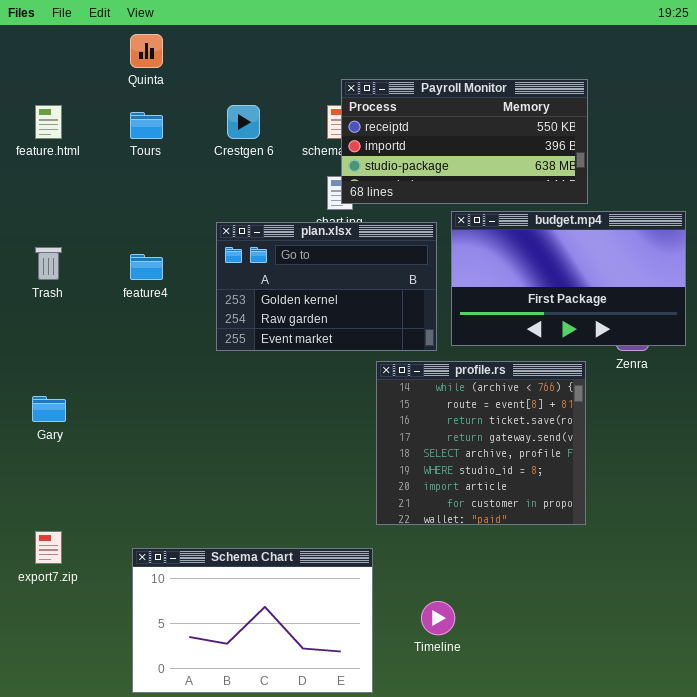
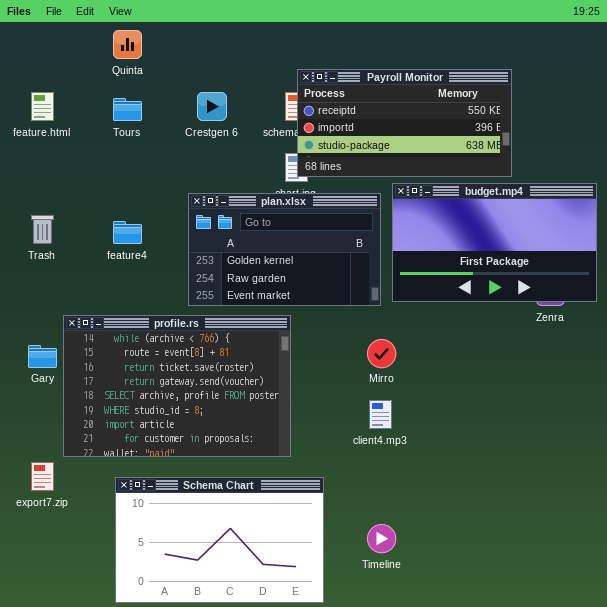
profile.rs: [376,361,586,525] -> [63,315,291,457], moved, resized

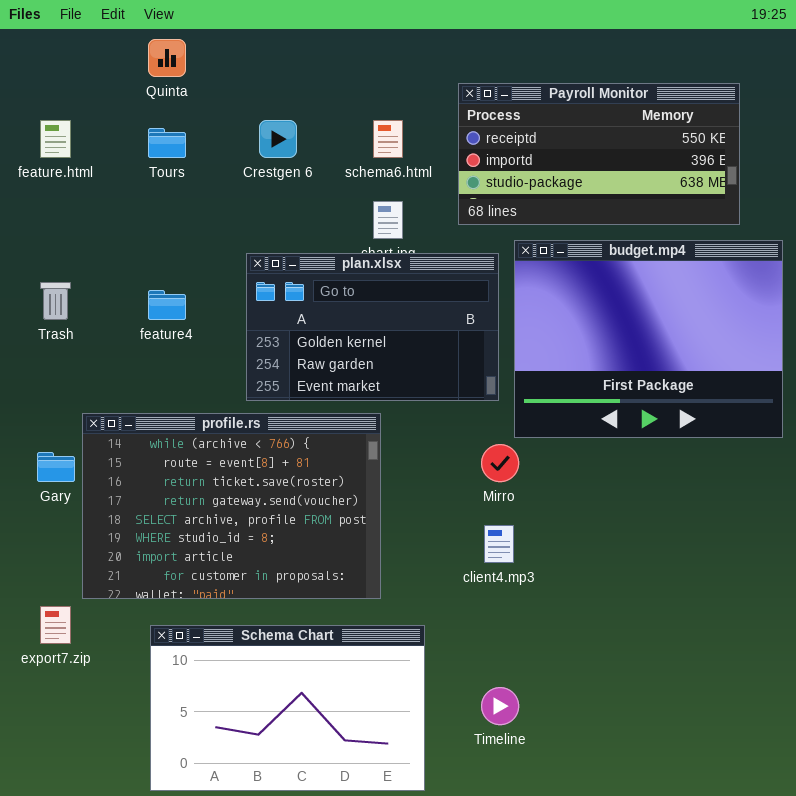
Payroll Monitor: [297,69,512,177] -> [458,83,740,225], moved
budget.mp4: [392,183,597,302] -> [514,240,783,438], resized

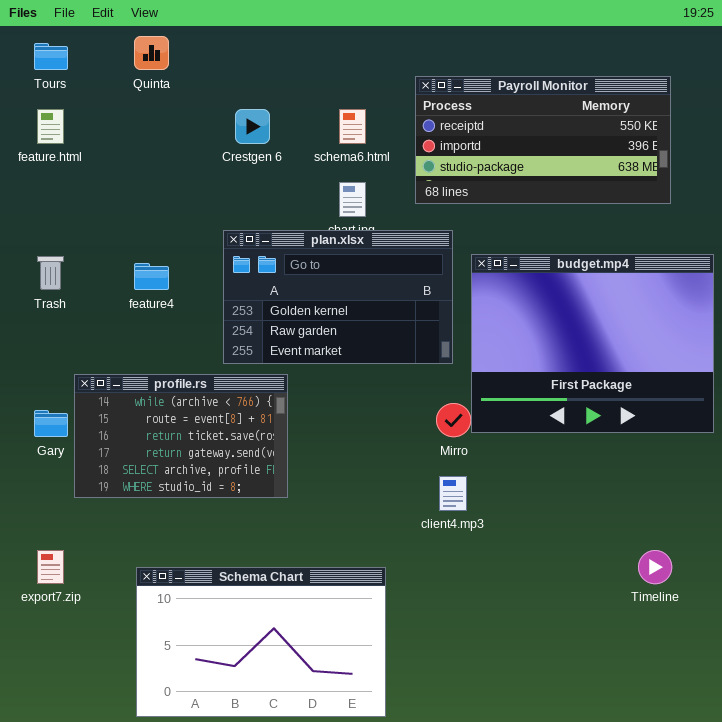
Tours: [148,128,186,158] -> [34,43,68,70], moved
budget.mp4: [514,240,783,438] -> [471,254,714,433], moved
profile.rs: [82,413,381,599] -> [74,374,288,498], resized
Timeline: [481,687,519,725] -> [638,550,672,584], moved

